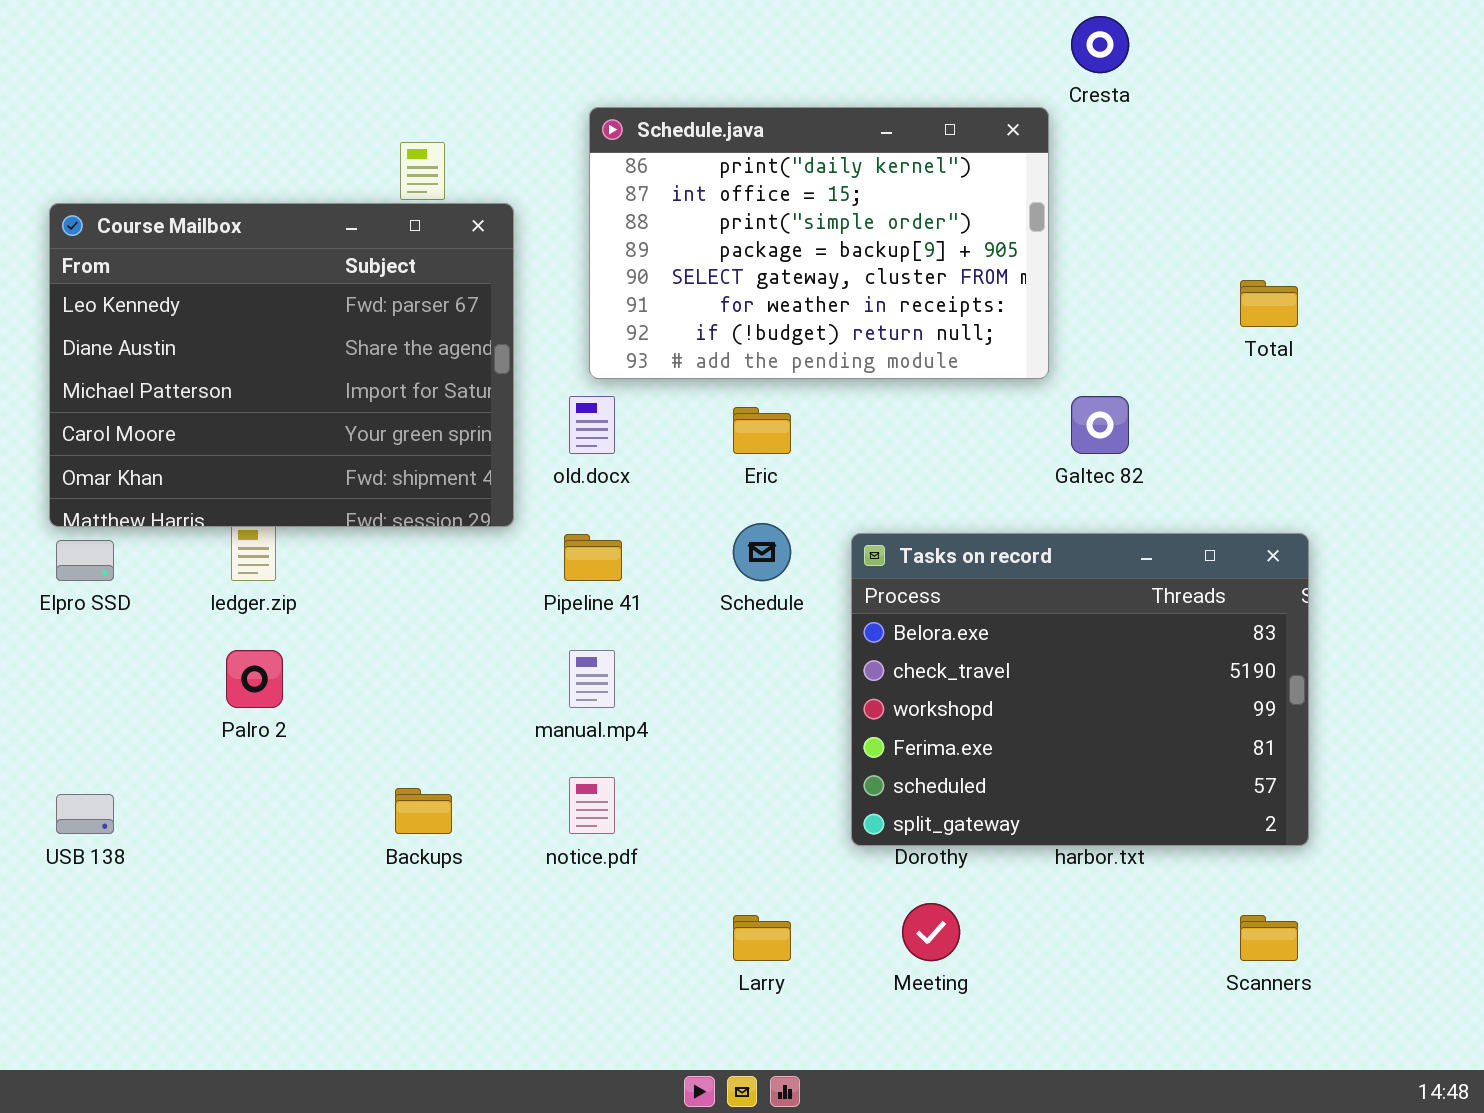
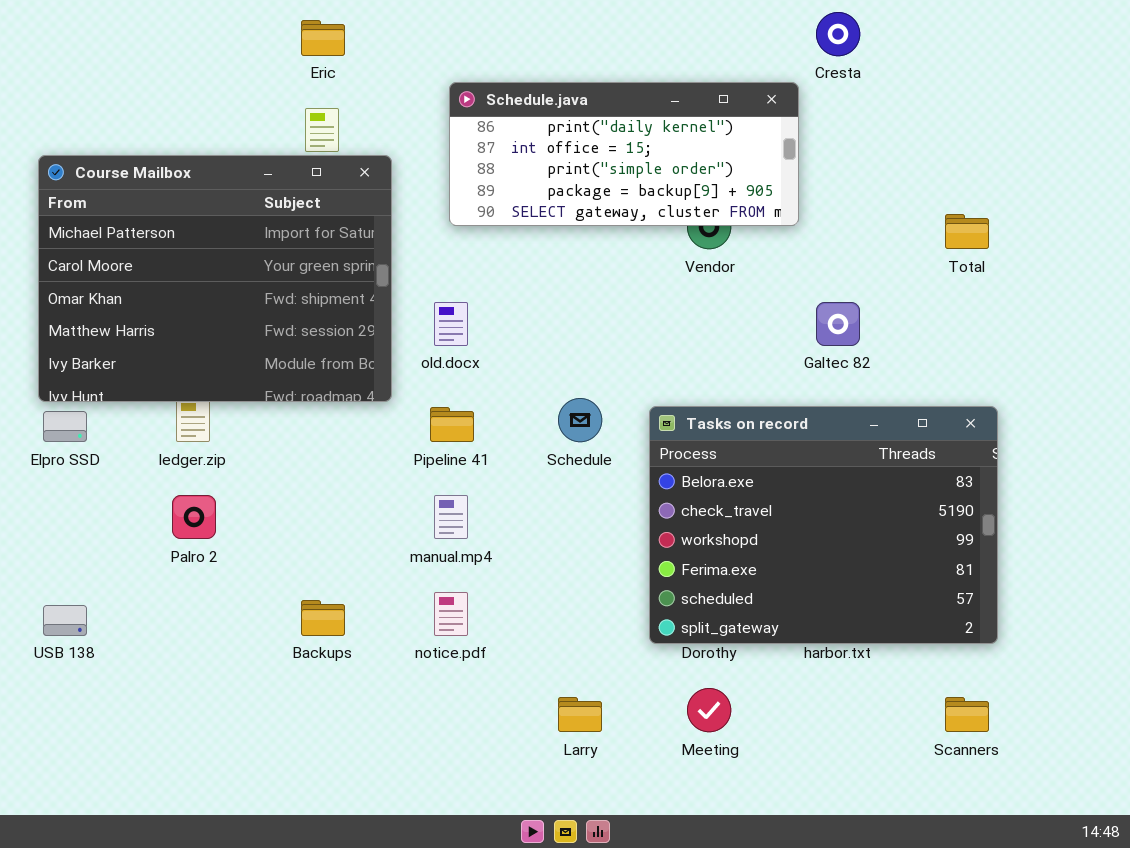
Schedule.java: [589,107,1049,379] -> [449,82,799,226], resized
Course Mailbox: [49,203,514,527] -> [38,155,392,402], scrolled down 2 rows
Eric: [733,407,791,454] -> [301,20,345,56], moved

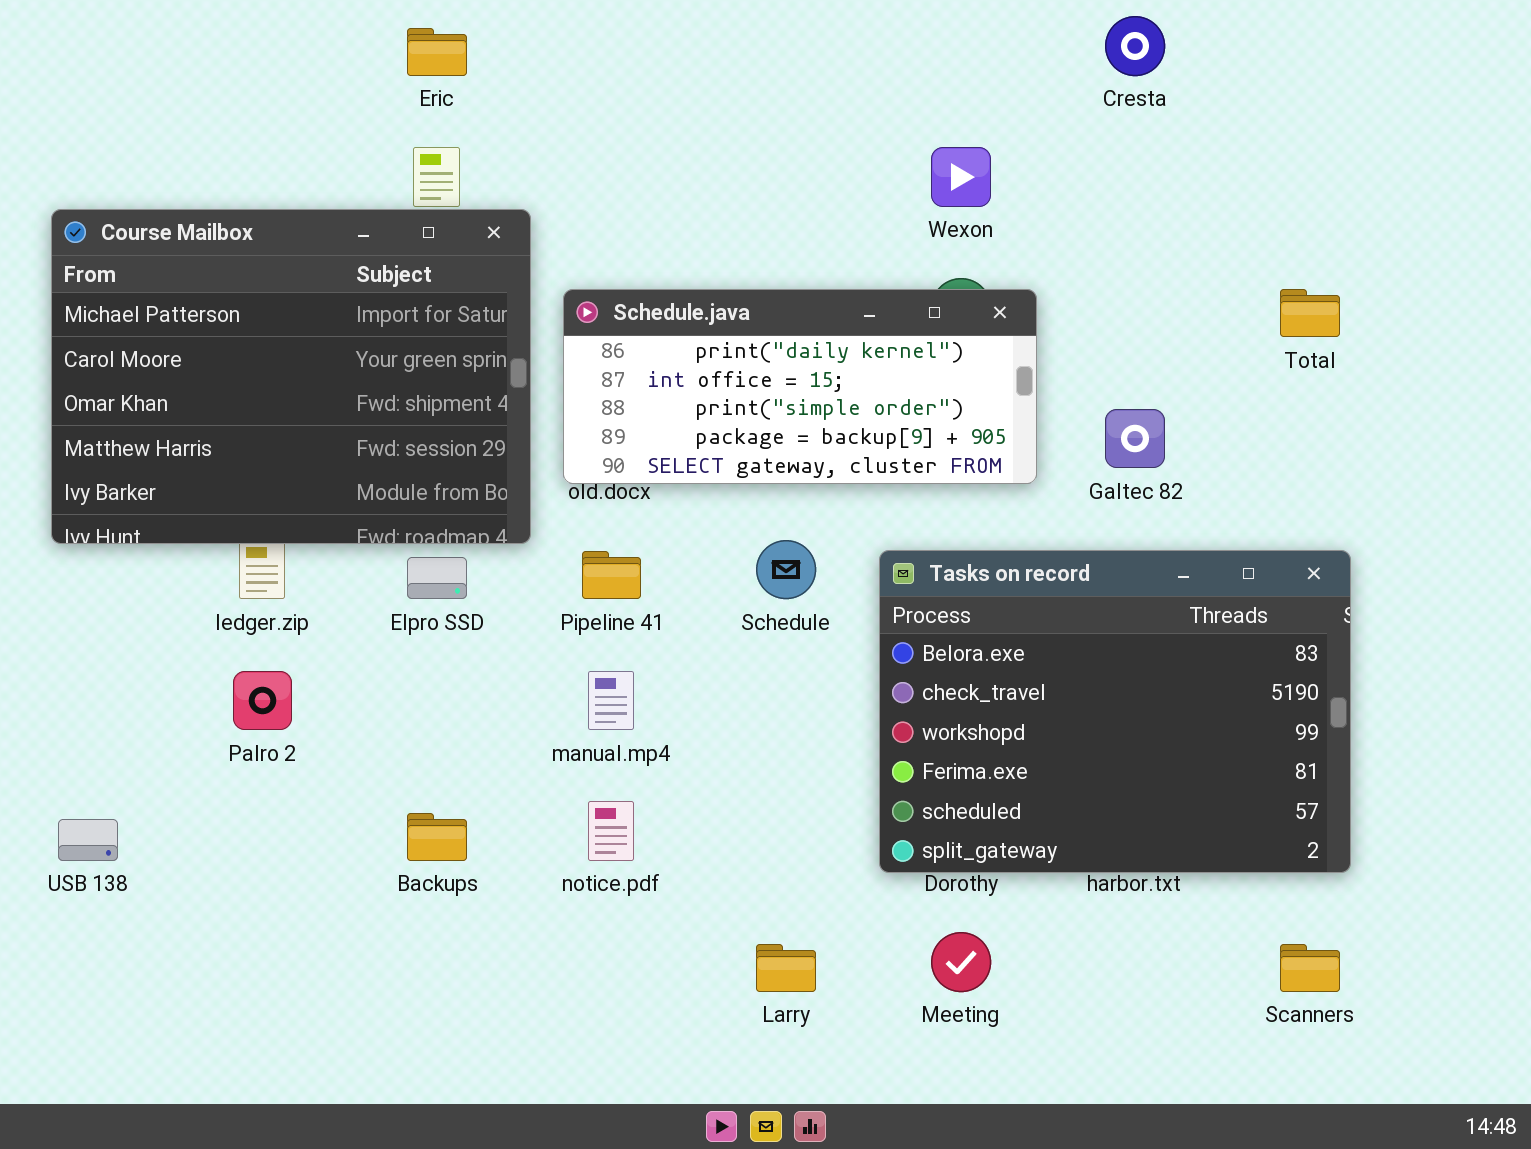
Schedule.java: [449,82,799,226] -> [563,289,1037,484], moved
Elpro SSD: [43,411,87,442] -> [407,557,467,599], moved

